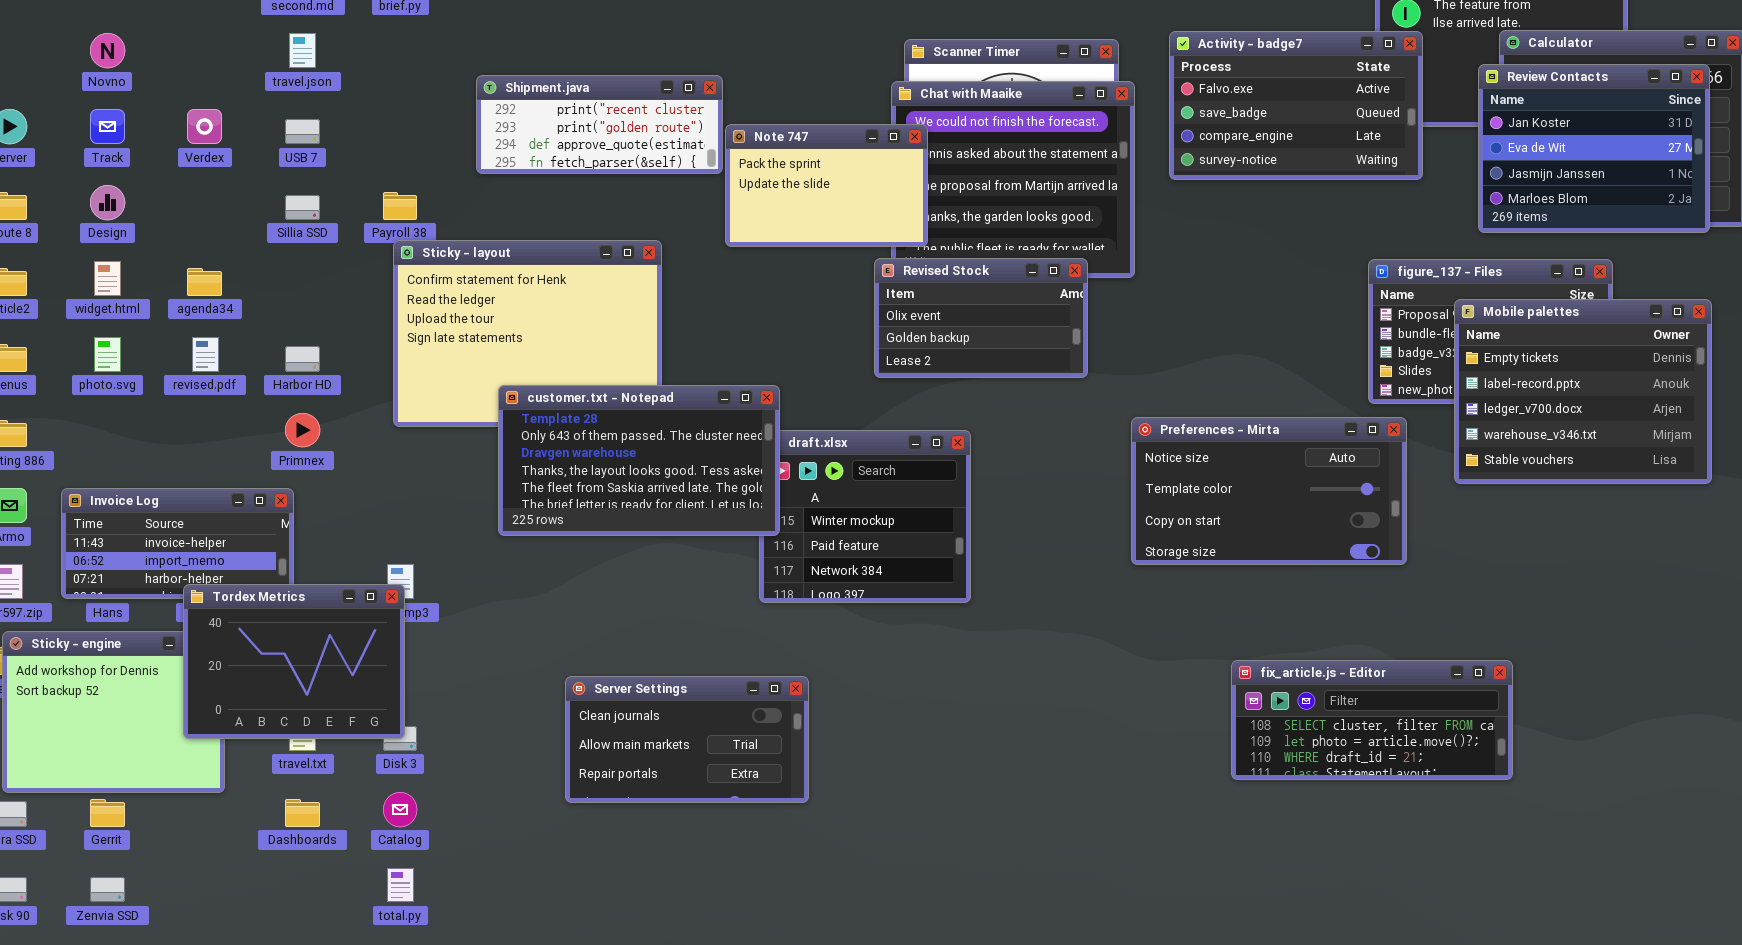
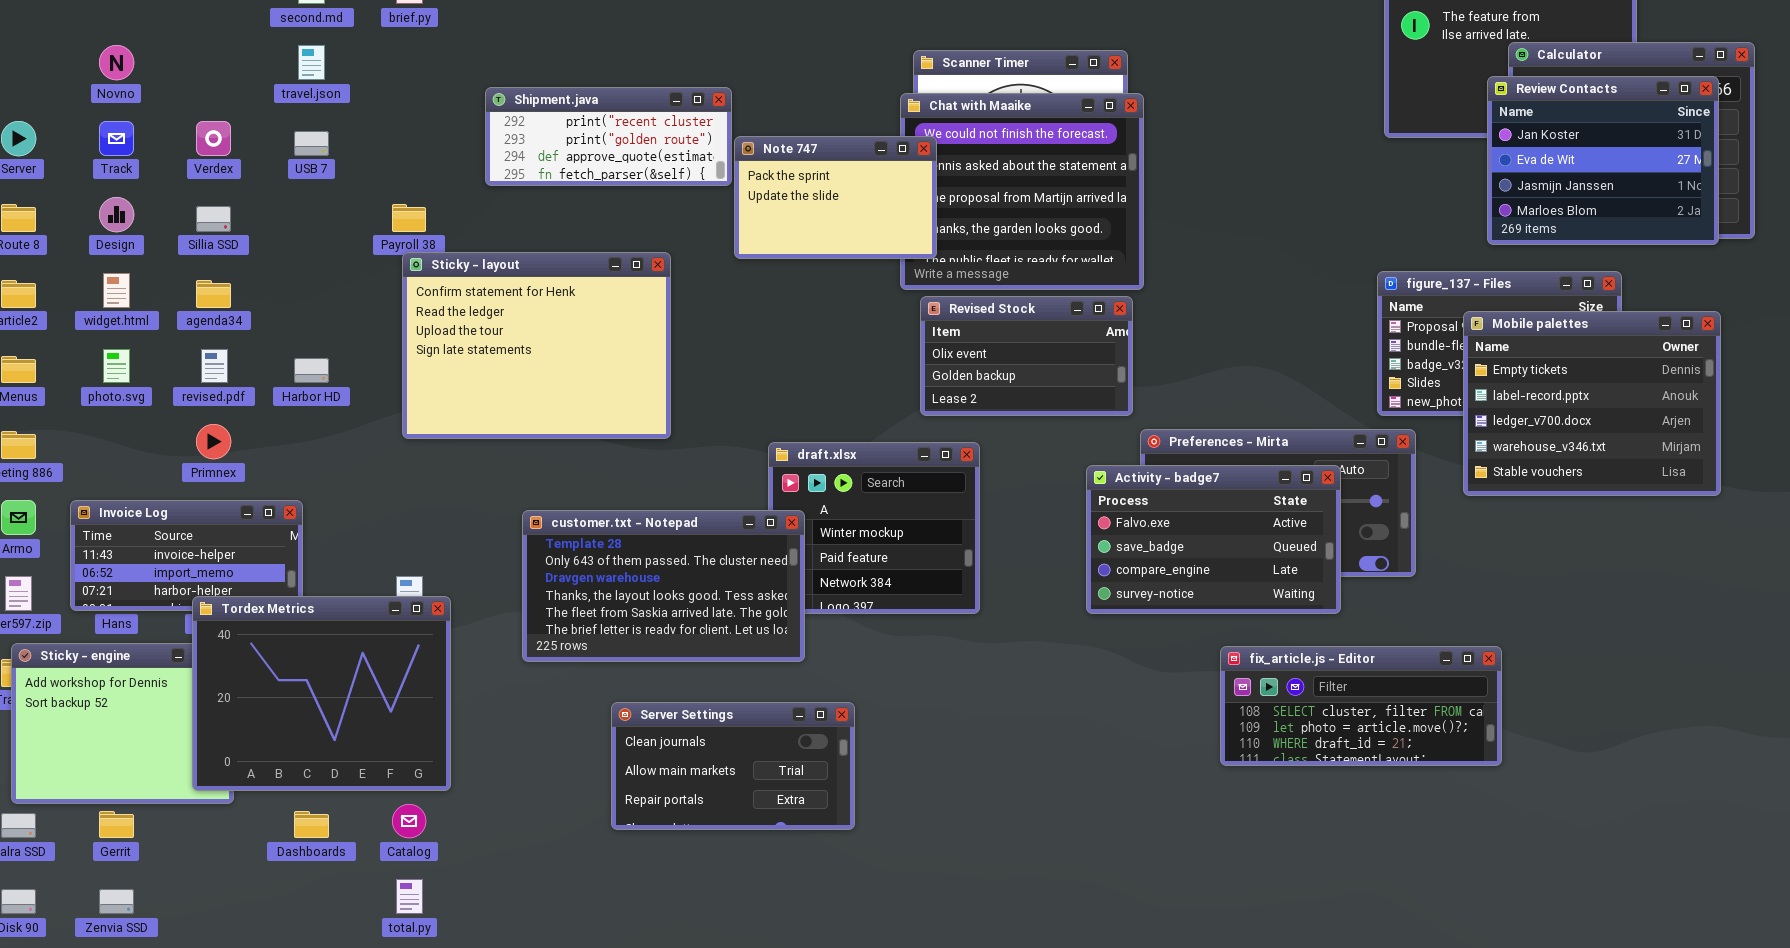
Activity - badge7: [1169,31,1423,180] -> [1086,465,1341,614], moved
Sillia SSD: [285,195,320,220] -> [196,206,231,232], moved
Revised Stock: [874,258,1088,378] -> [920,296,1133,416], moved
customer.txt - Notepad: [498,385,780,536] -> [522,510,805,662], moved
Primnex: [285,413,320,447] -> [196,424,231,459], moved
Tordex Metrics: [183,584,405,739] -> [192,596,451,791], resized
fix_article.js - Editor: [1231,660,1513,780] -> [1220,646,1502,766], moved
Server Settings: [565,676,809,803] -> [611,702,855,830], moved

